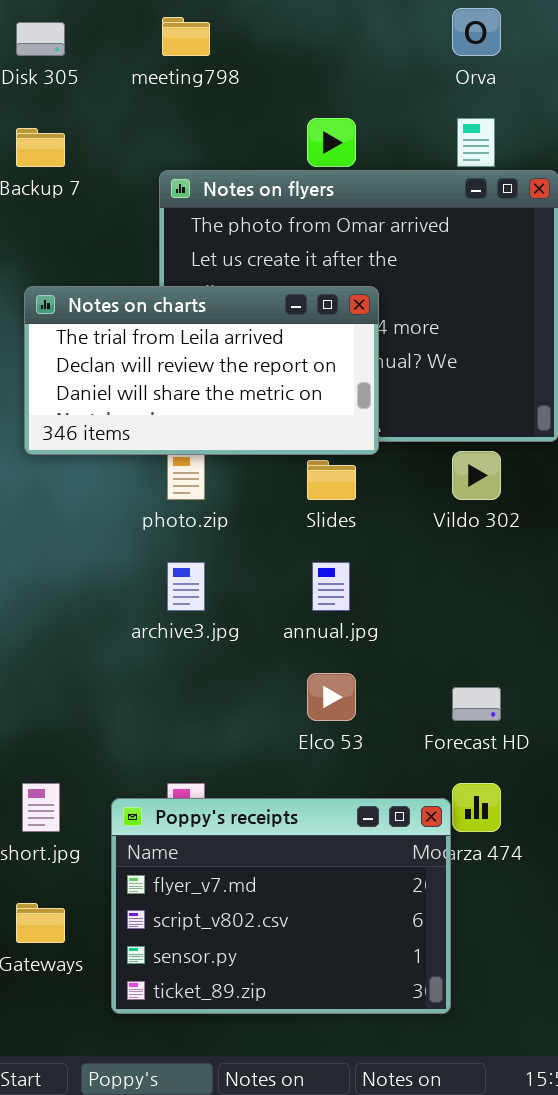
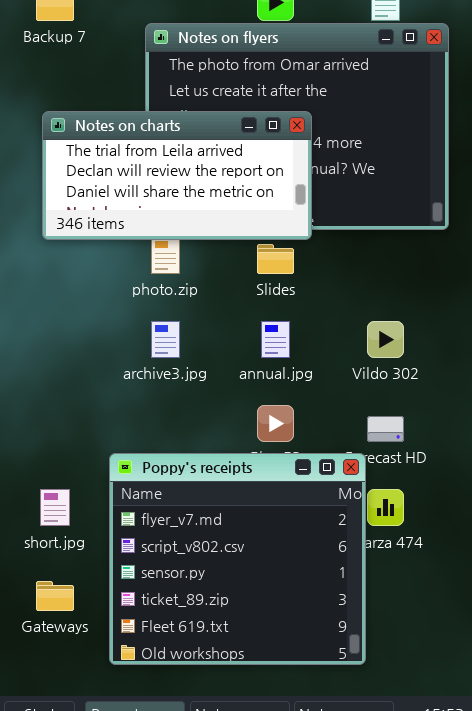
Vildo 302: [452,451,501,500] -> [367,321,404,358], moved
Poppy's receipts: [111,798,451,1014] -> [109,453,366,665], resized

